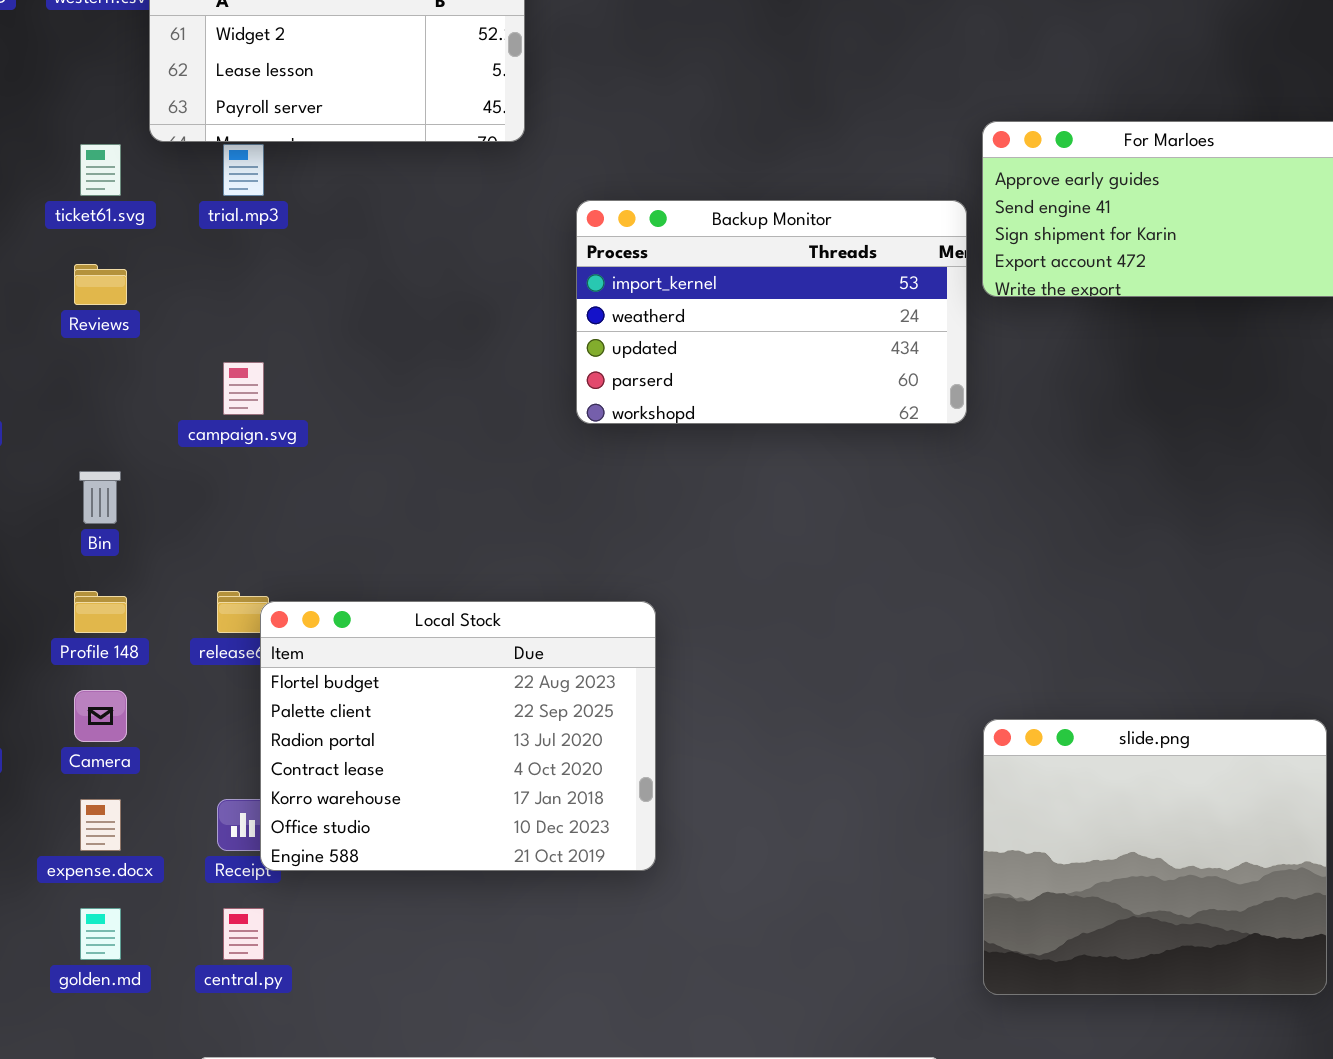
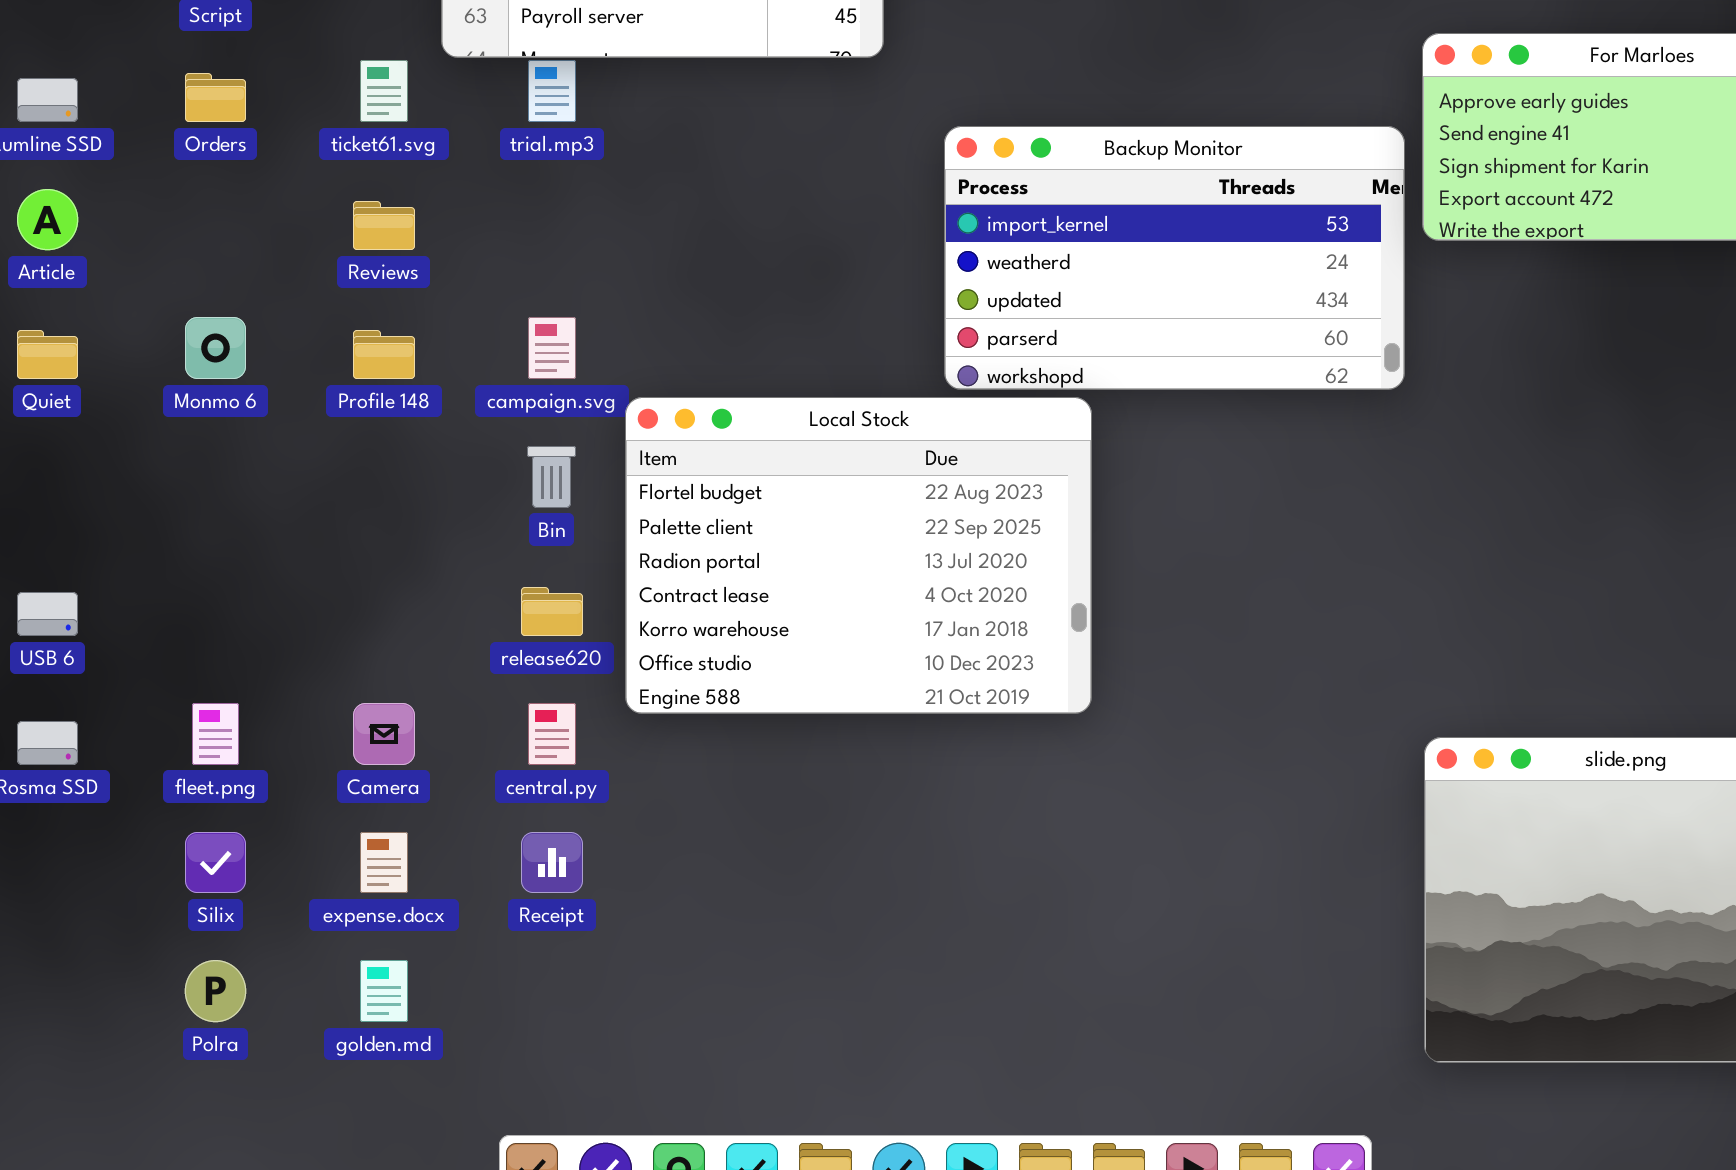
Bin: [79,471,121,524] -> [527,446,576,508], moved
Profile 148: [74,591,127,633] -> [353,330,415,379], moved
Local Stock: [260,601,656,871] -> [625,397,1092,714], moved
central.py: [223,908,264,960] -> [528,703,576,765], moved

